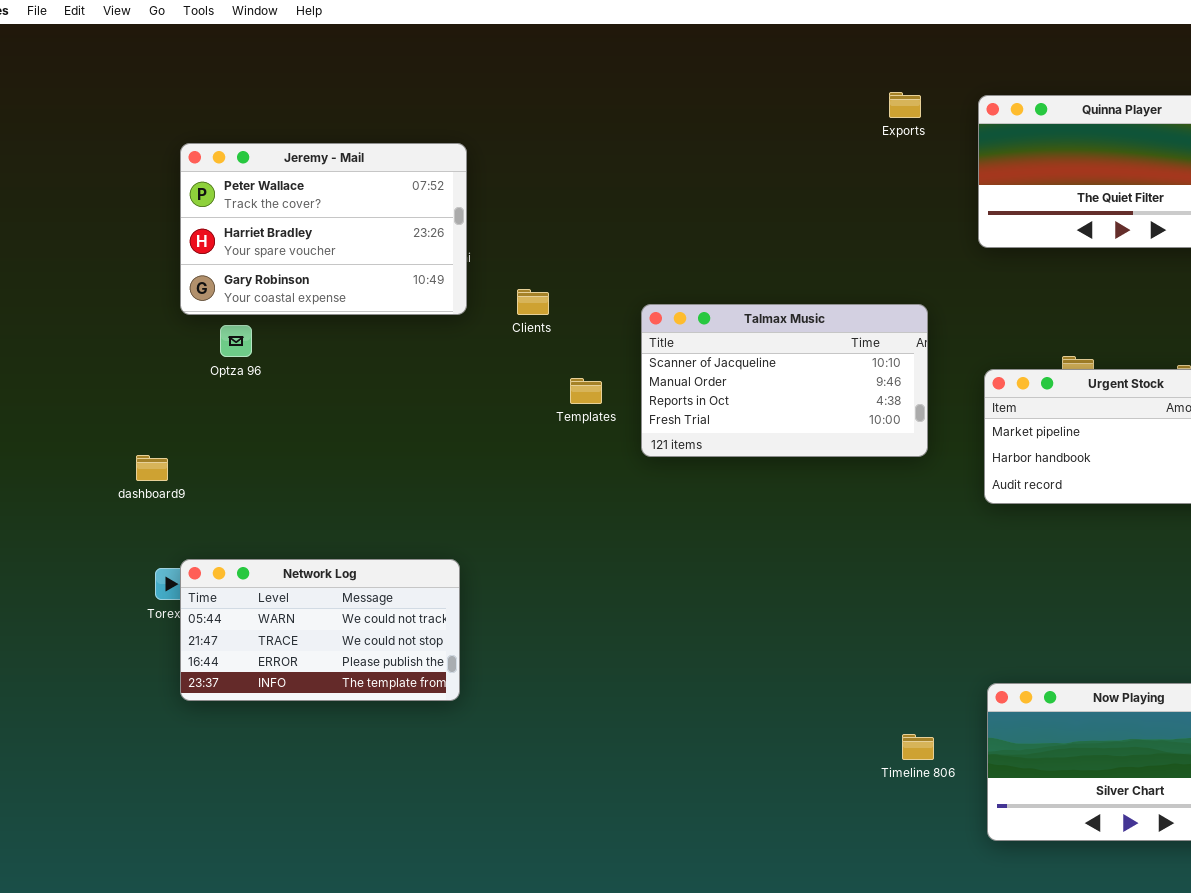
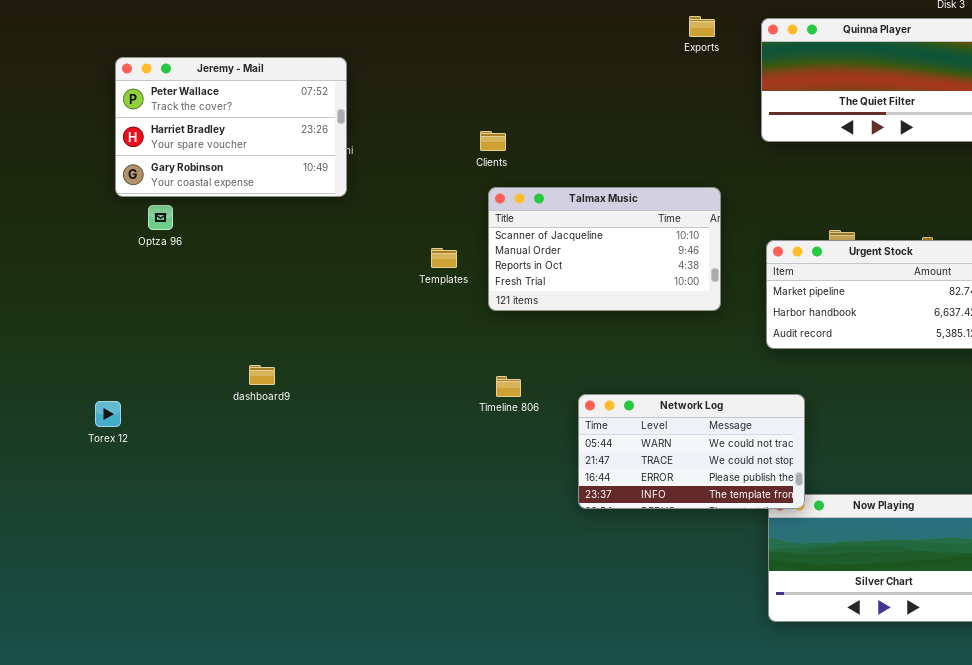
Clients: [517,289,549,315] -> [480,131,506,151], moved
dashboard9: [136,455,168,481] -> [249,365,275,385], moved
Network Log: [180,559,460,701] -> [578,394,805,509], moved
Timeline 806: [902,734,934,760] -> [496,376,521,397], moved

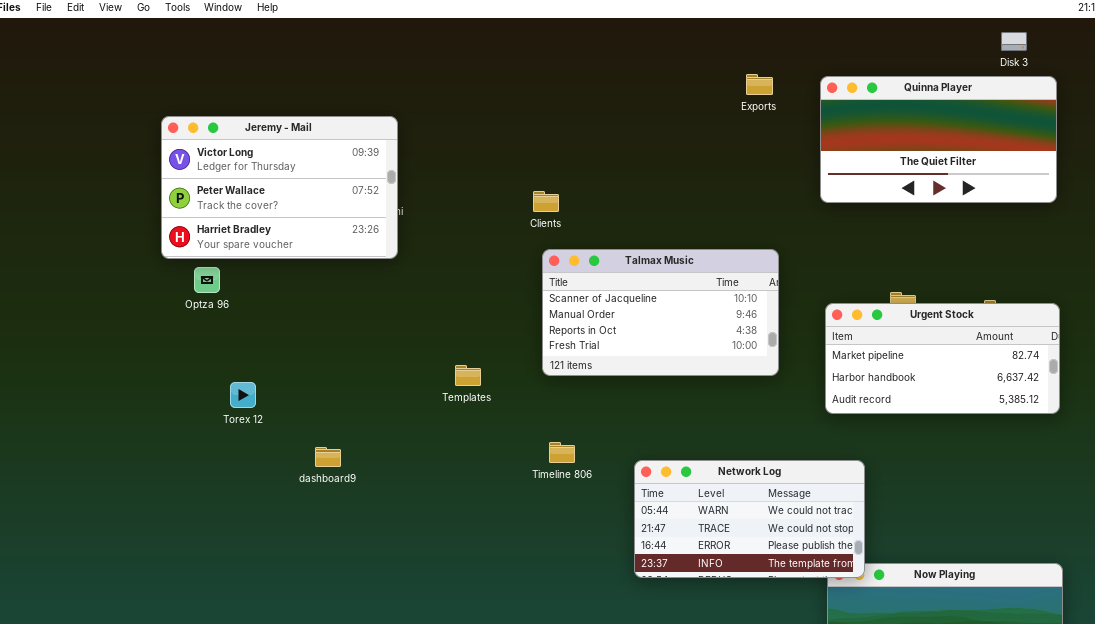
Jeremy - Mail: [115,57,347,197] -> [161,116,398,259], scrolled up 1 row
Templates: [431,248,457,268] -> [455,365,481,386], moved
dashboard9: [249,365,275,385] -> [315,447,341,467], moved
Torex 12: [95,401,121,427] -> [230,382,256,408], moved

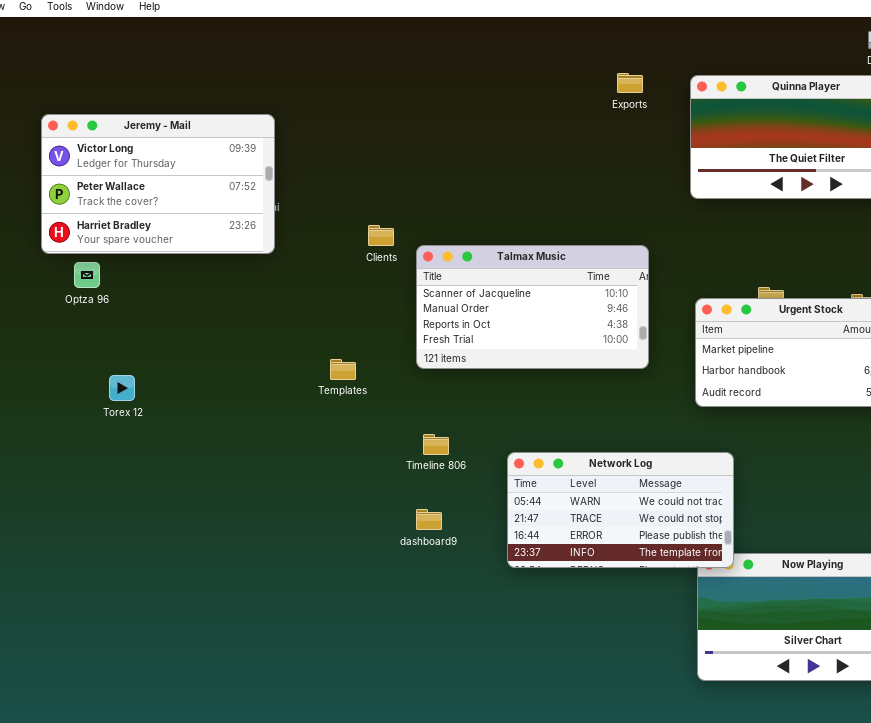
Clients: [533,191,559,212] -> [368,225,394,246], moved
dashboard9: [315,447,341,467] -> [416,509,442,530], moved

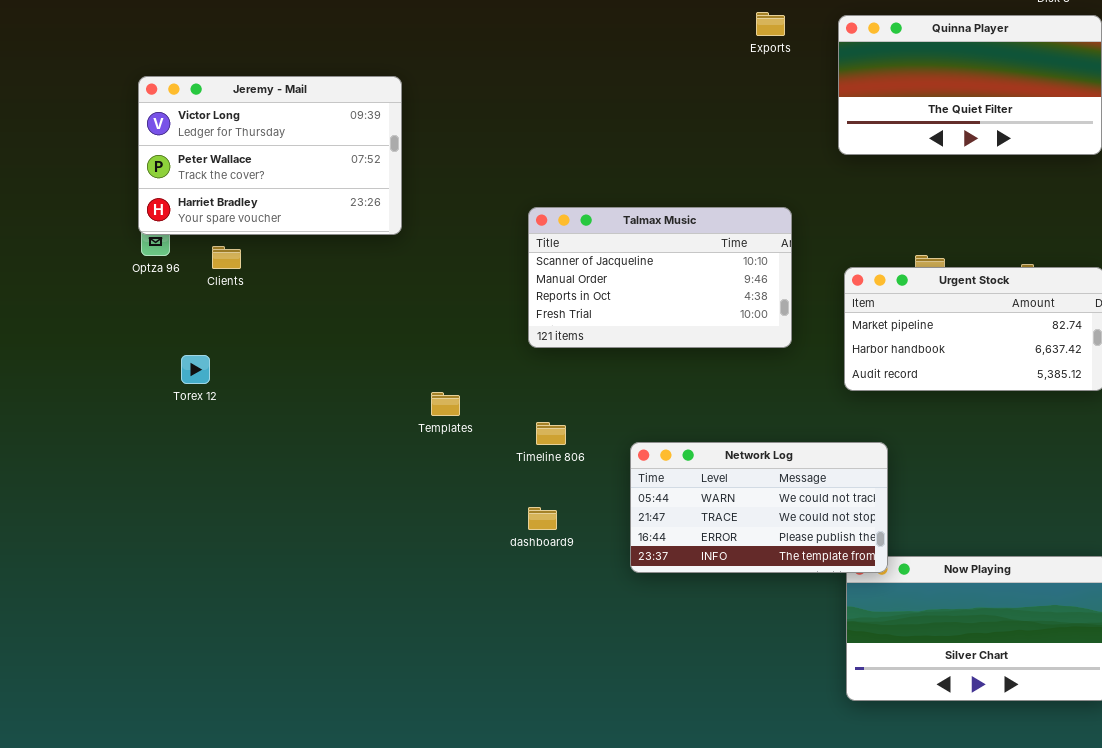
Jeremy - Mail: [41,114,275,254] -> [138,76,402,235], moved
Clients: [368,225,394,246] -> [212,246,241,269], moved
Templates: [330,359,356,380] -> [431,392,460,416], moved

